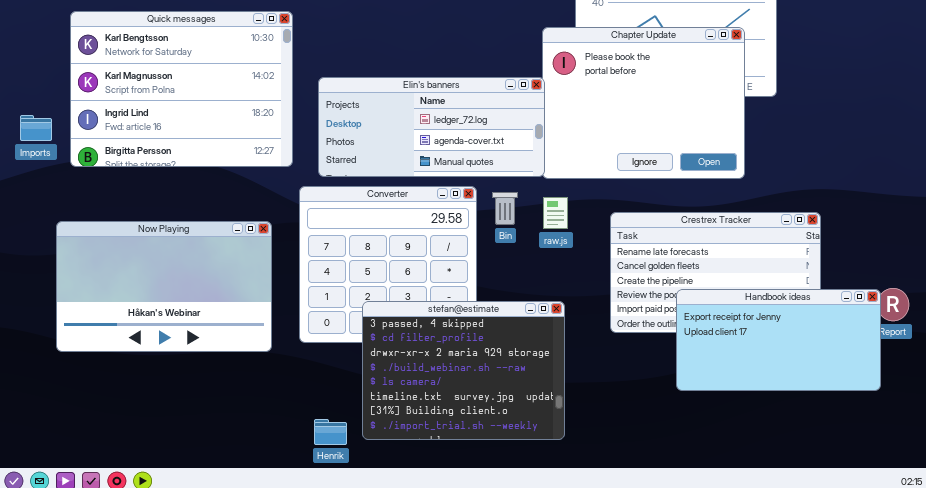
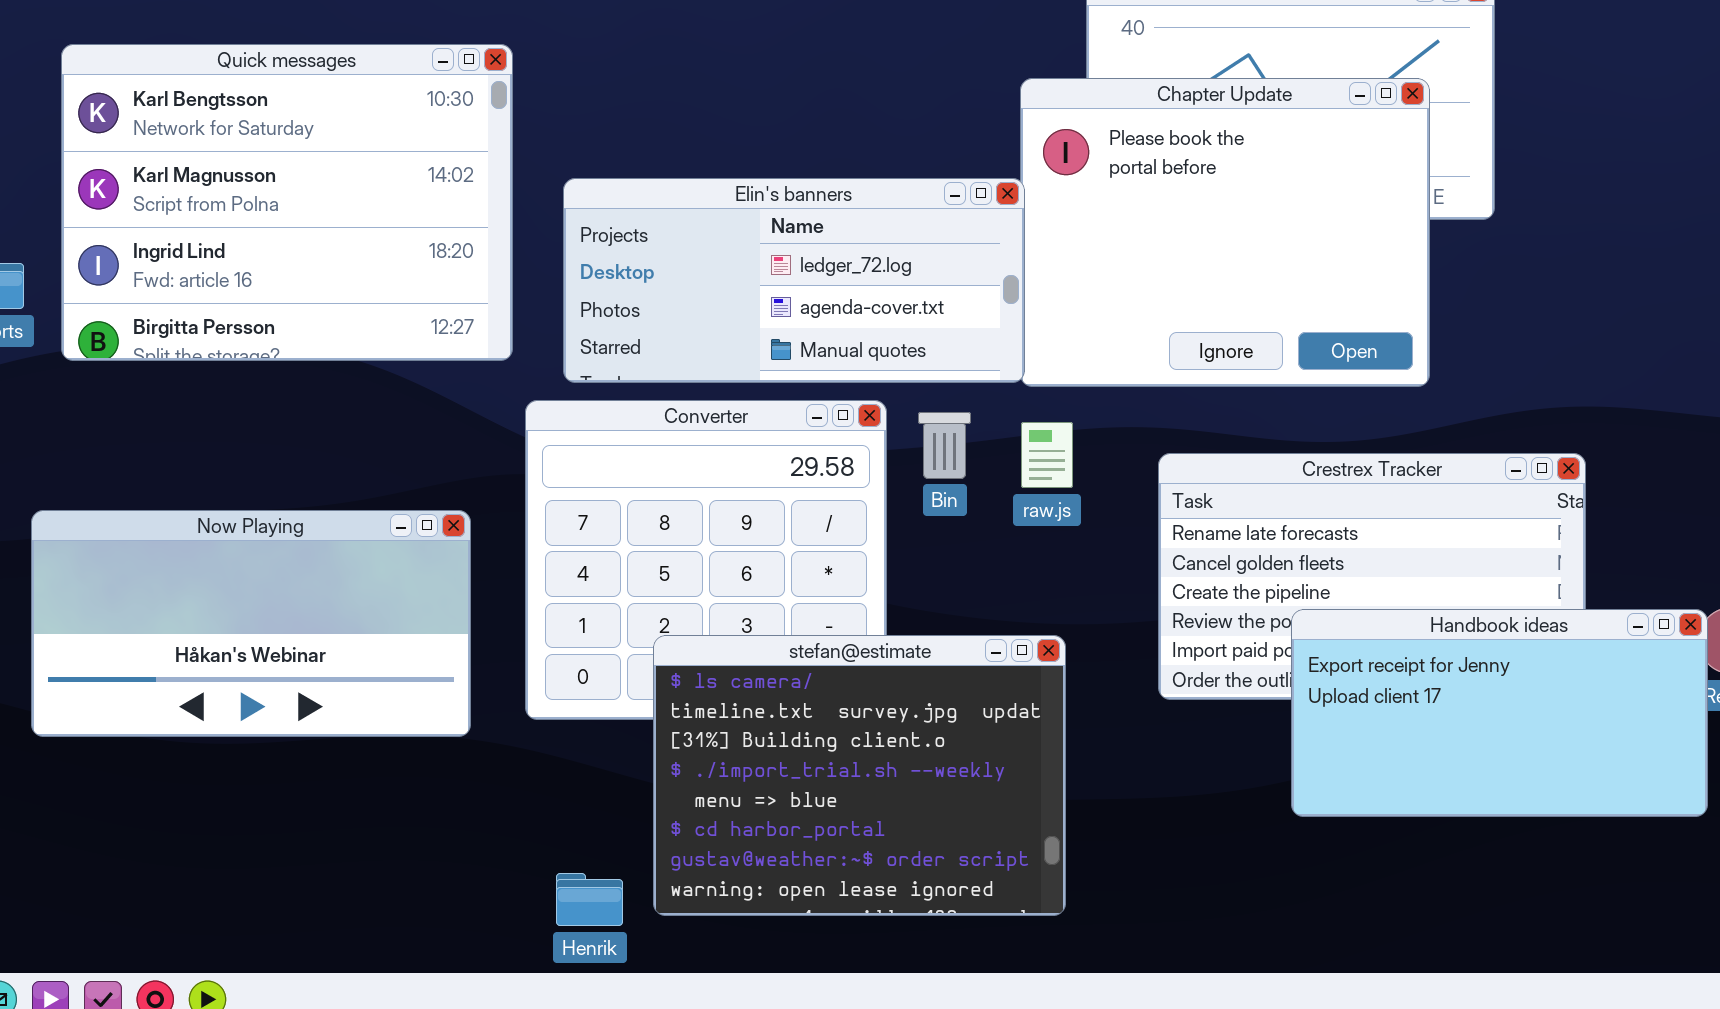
Now Playing: [56,221,272,352] -> [31,510,471,737], resized
stefan@estimate: [362,301,565,440] -> [653,635,1066,916], scrolled down 4 rows

